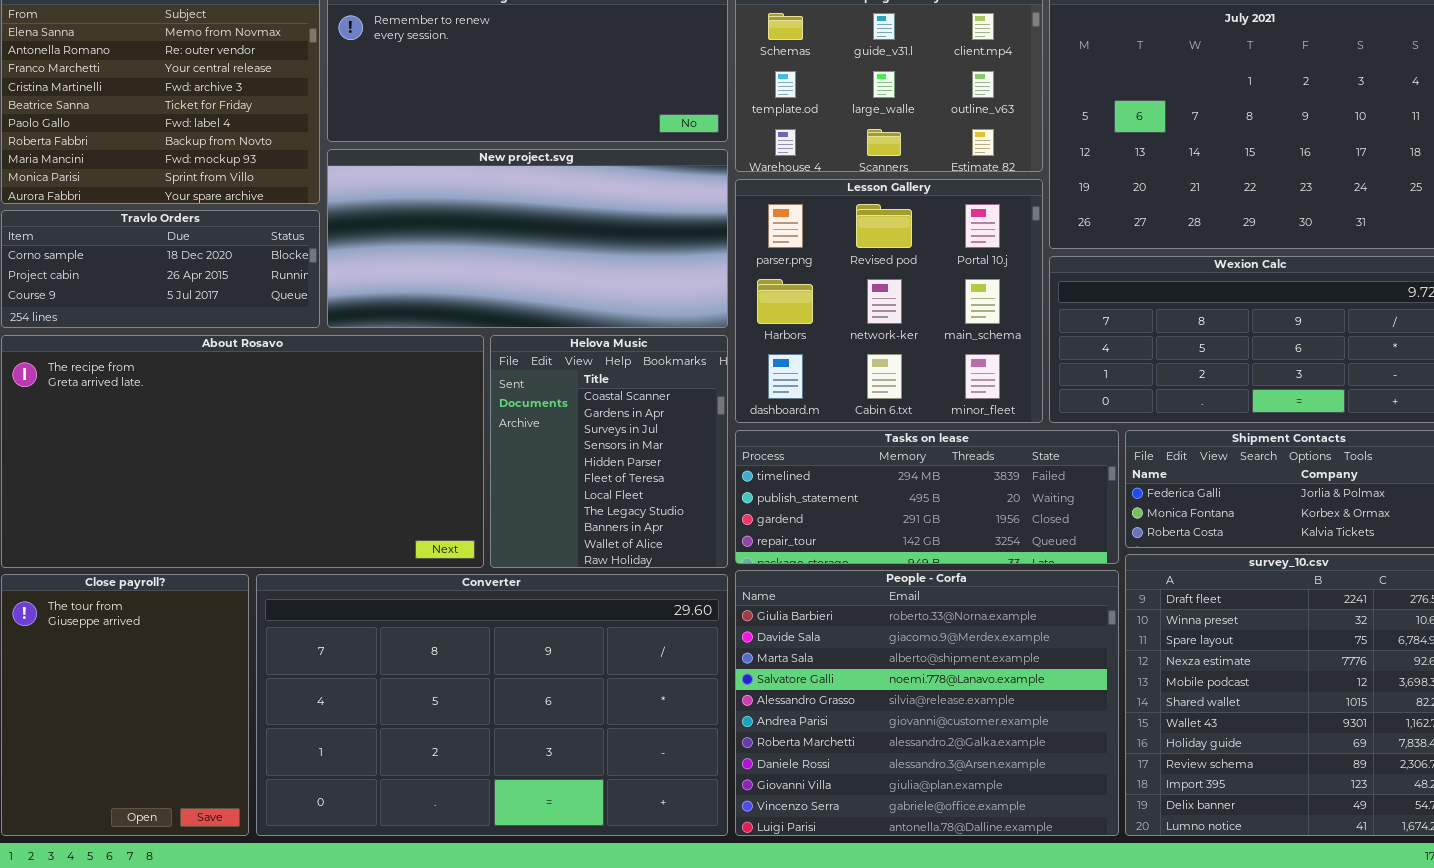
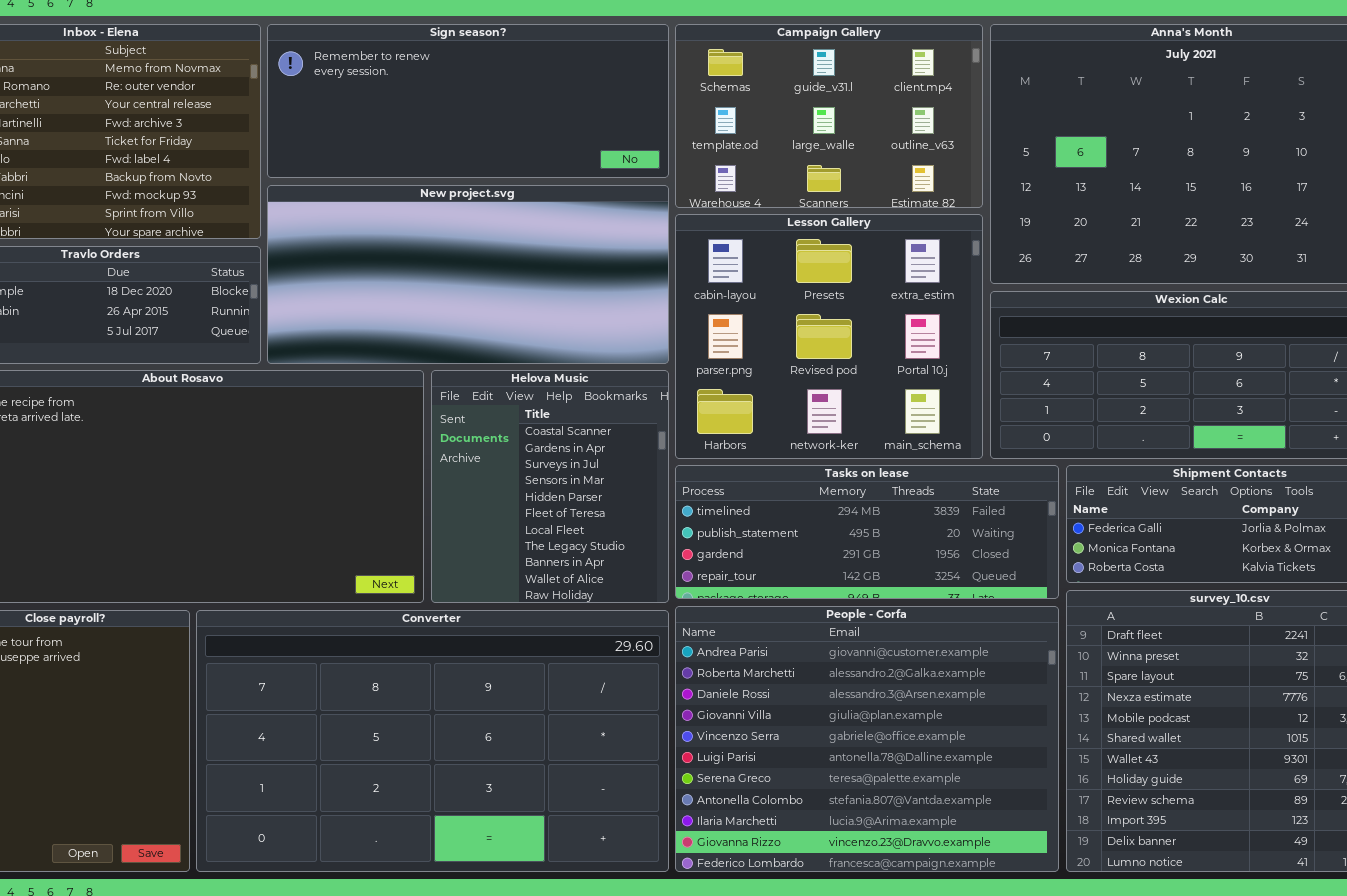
Lesson Gallery: [735,179,1043,423] -> [675,214,983,459], scrolled up 1 row
People - Corfa: [735,570,1119,836] -> [675,606,1059,872], scrolled down 5 rows

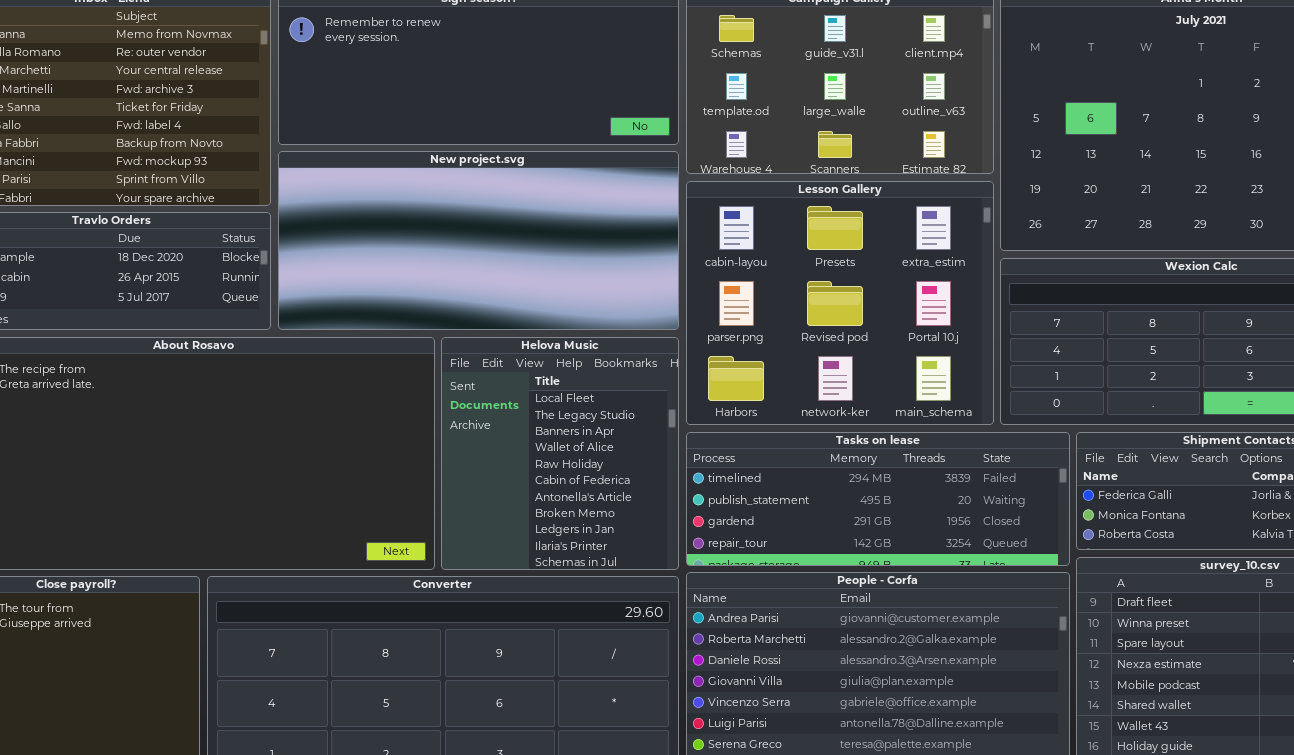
Helova Music: [431,370,669,603] -> [441,337,679,570], scrolled down 6 rows

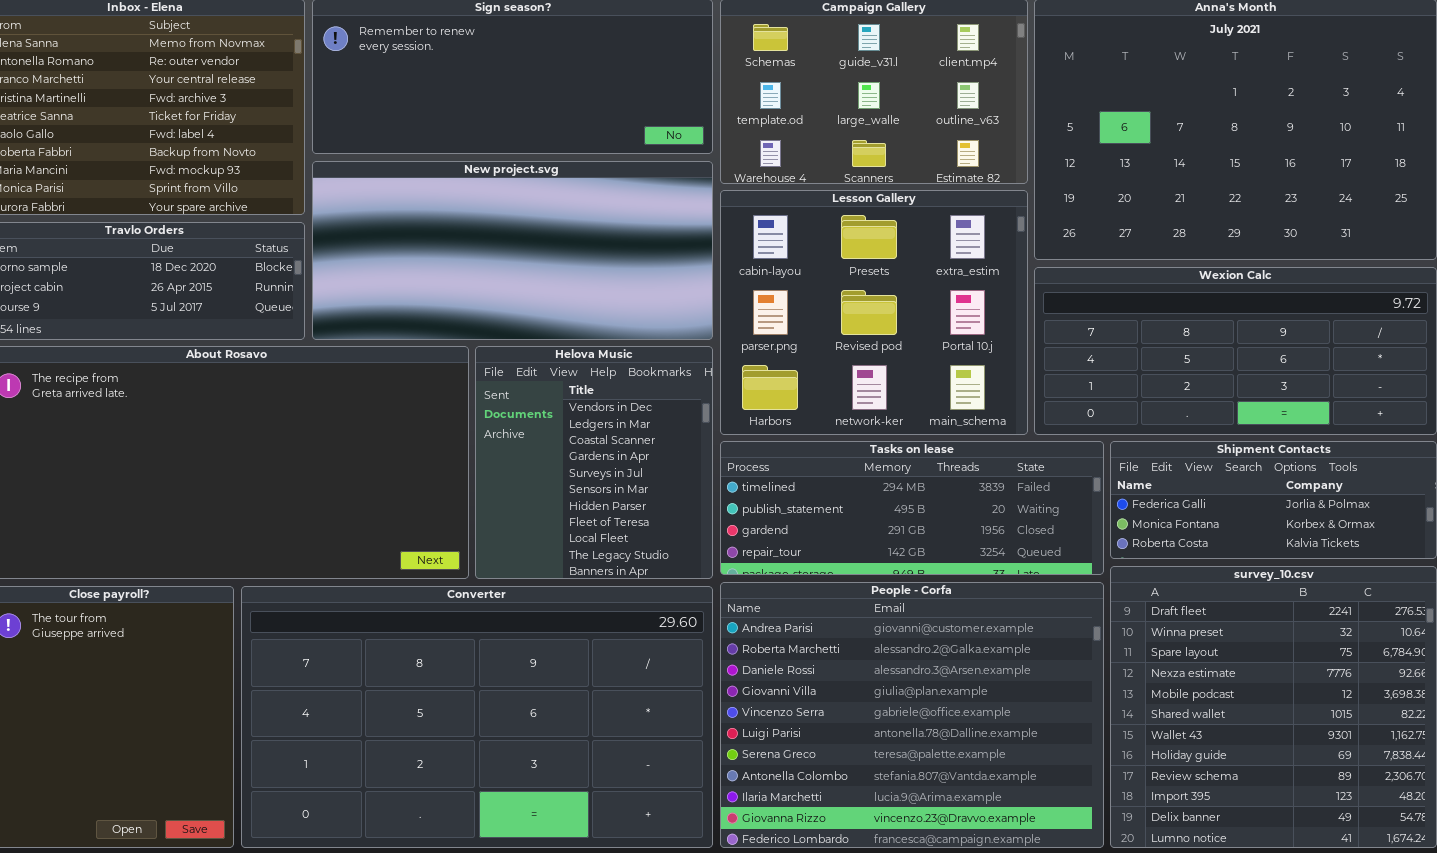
Helova Music: [441,337,679,570] -> [475,346,713,579], scrolled up 8 rows

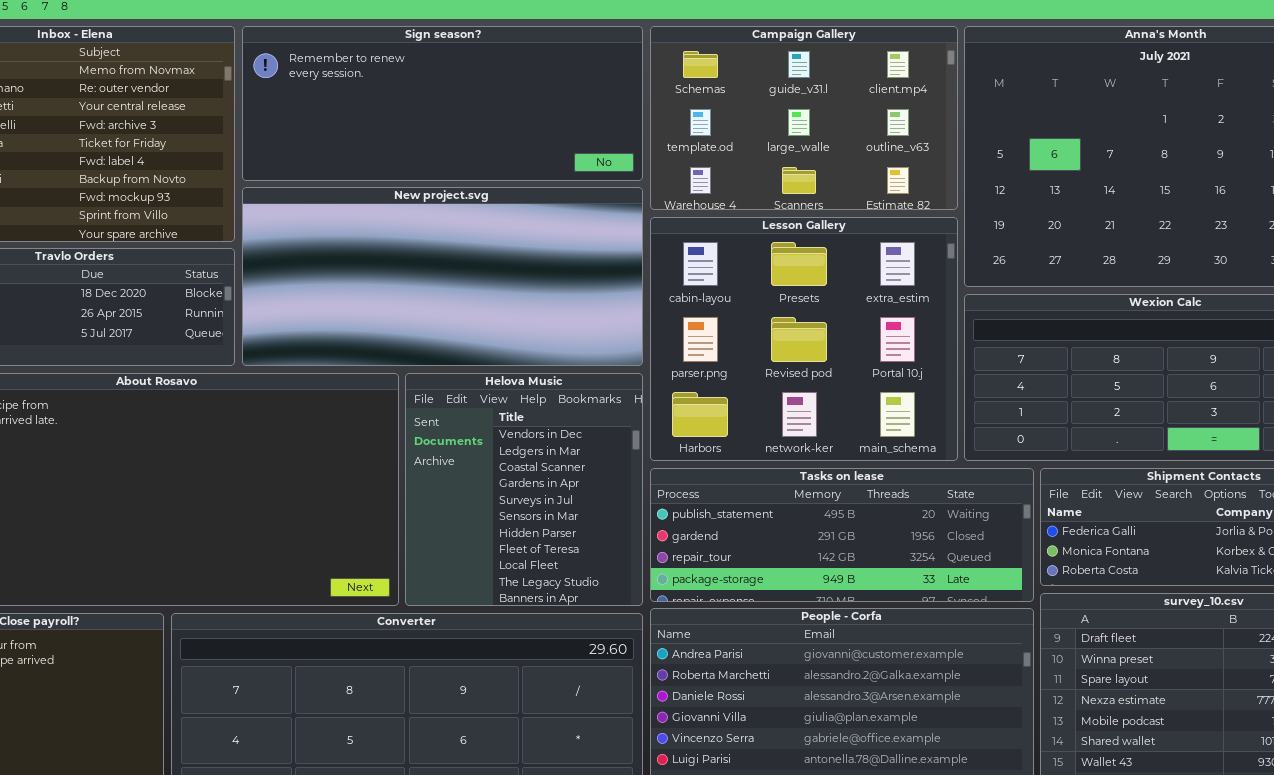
Tasks on lease: [720,441,1104,575] -> [650,468,1034,602], scrolled down 1 row

